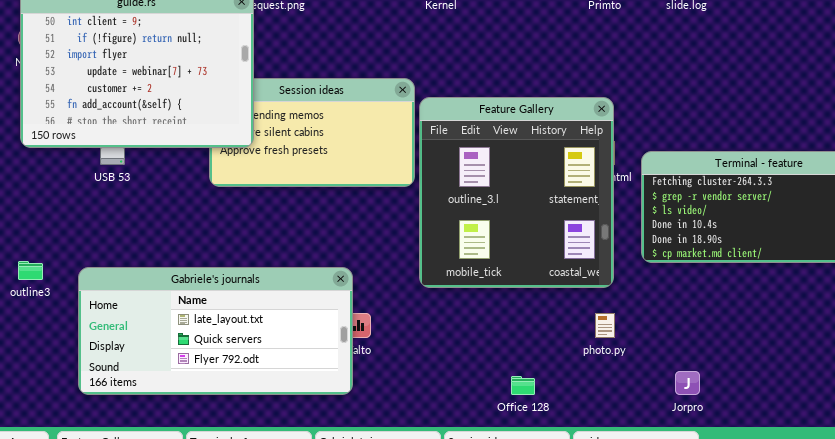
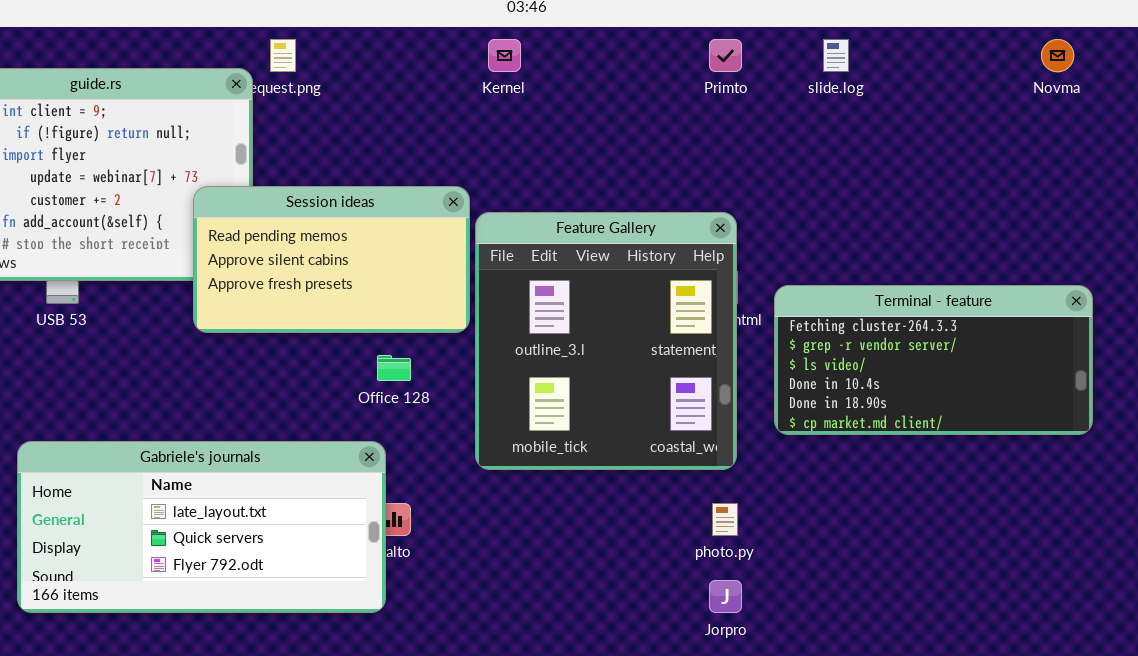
Session ideas: [209,78,415,187] -> [193,186,470,333], raised
Jorpro: [675,371,700,395] -> [709,580,742,613], moved
Office 128: [511,376,535,395] -> [377,355,411,381], moved

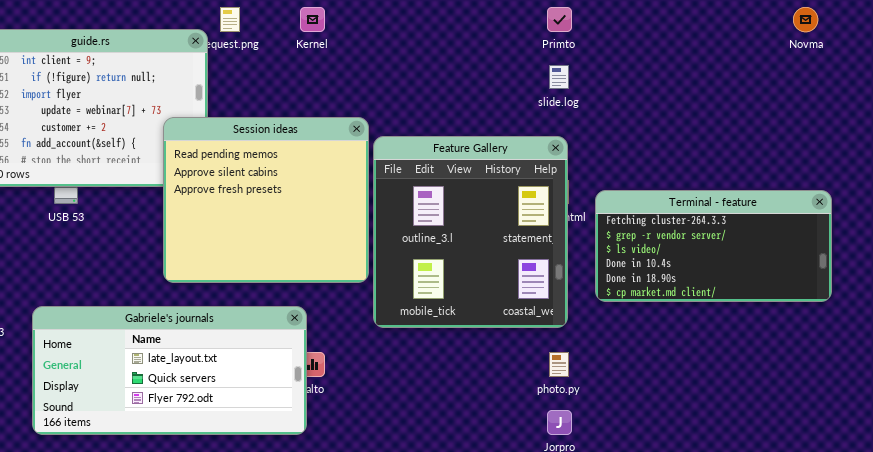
Kernel: [488,39,521,72] -> [300,7,325,32], moved
slide.log: [823,39,849,72] -> [549,65,569,89], moved
Session ideas: [193,186,470,333] -> [163,117,369,283], resized

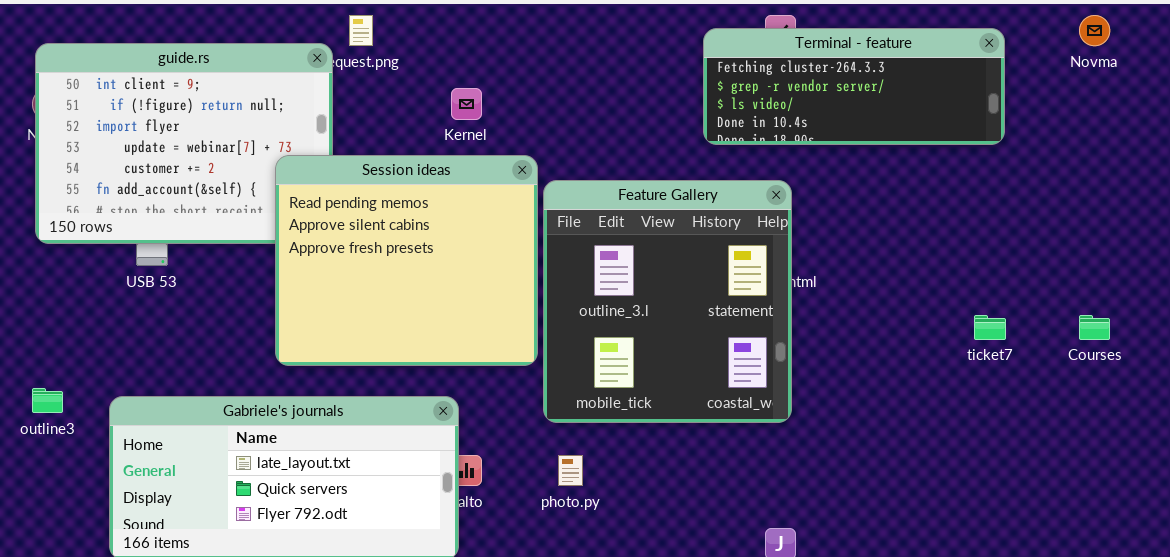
Kernel: [300,7,325,32] -> [451,88,482,120], moved
Terminal - feature: [595,190,832,302] -> [703,28,1005,145], moved, resized
photo.py: [549,352,569,377] -> [558,455,583,486], moved

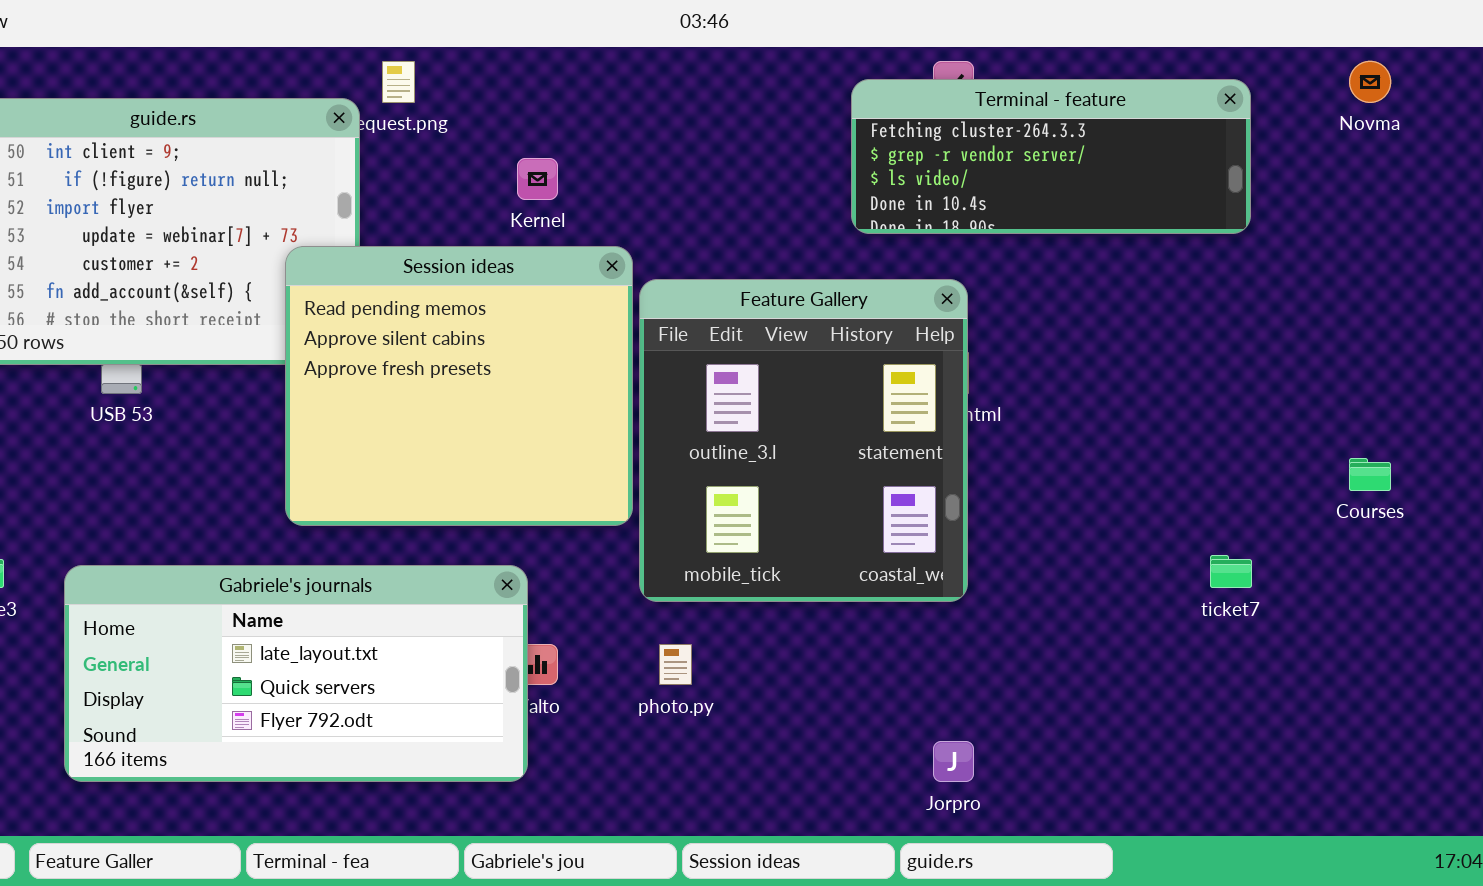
ticket7: [974,315,1006,340] -> [1210,555,1252,588], moved

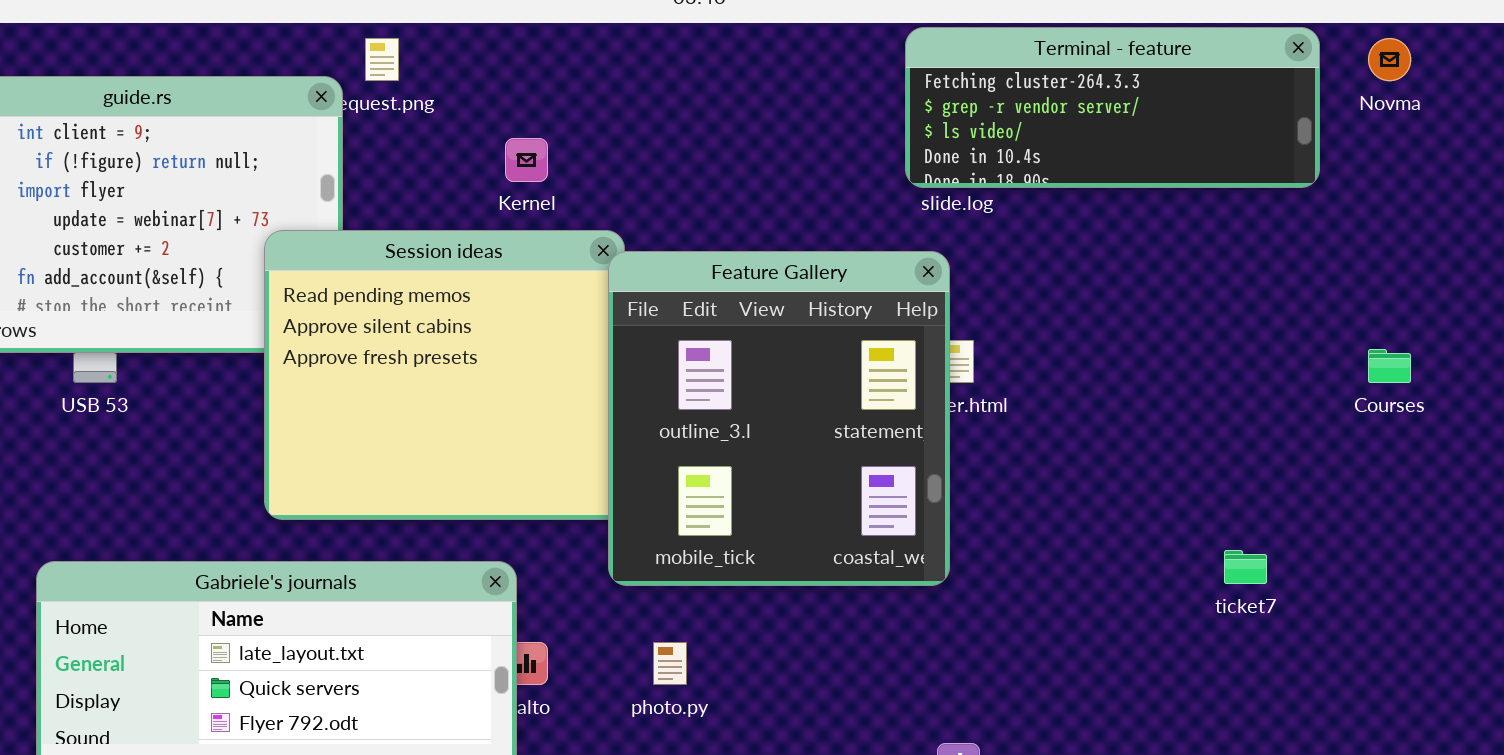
Terminal - feature: [851,79,1251,234] -> [905,27,1320,188], moved
Feature Gallery: [639,279,968,602] -> [608,251,950,586], moved
Courses: [1349,458,1391,491] -> [1368,349,1411,383], moved

